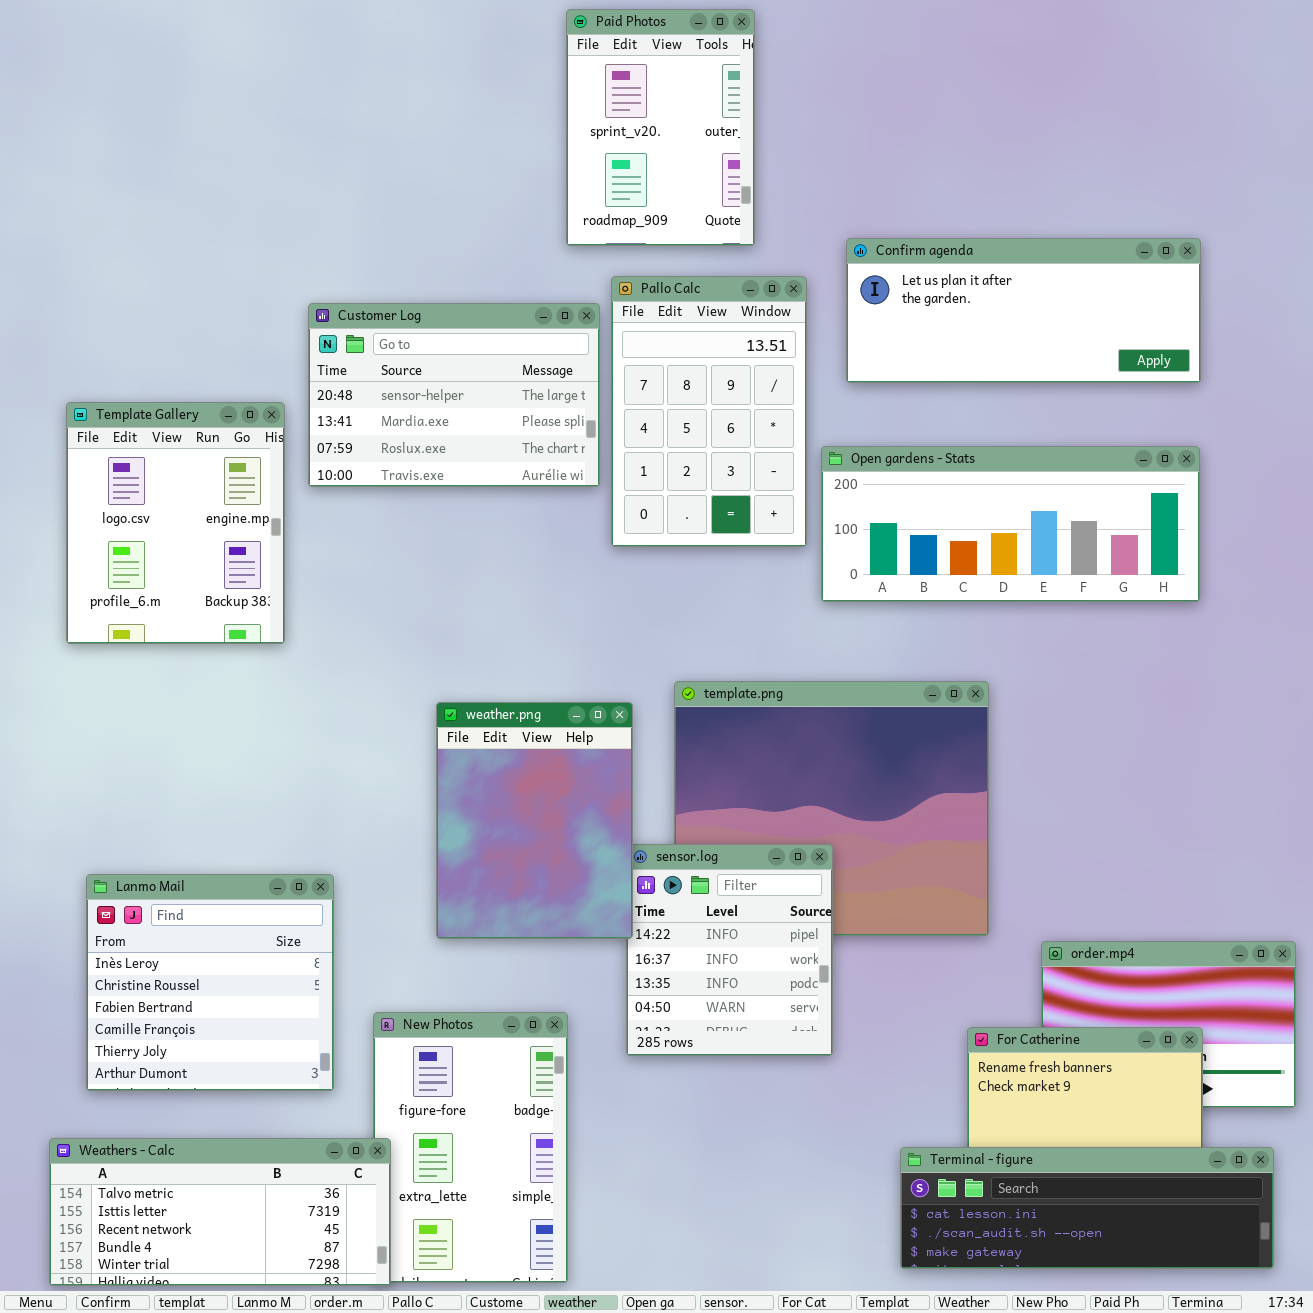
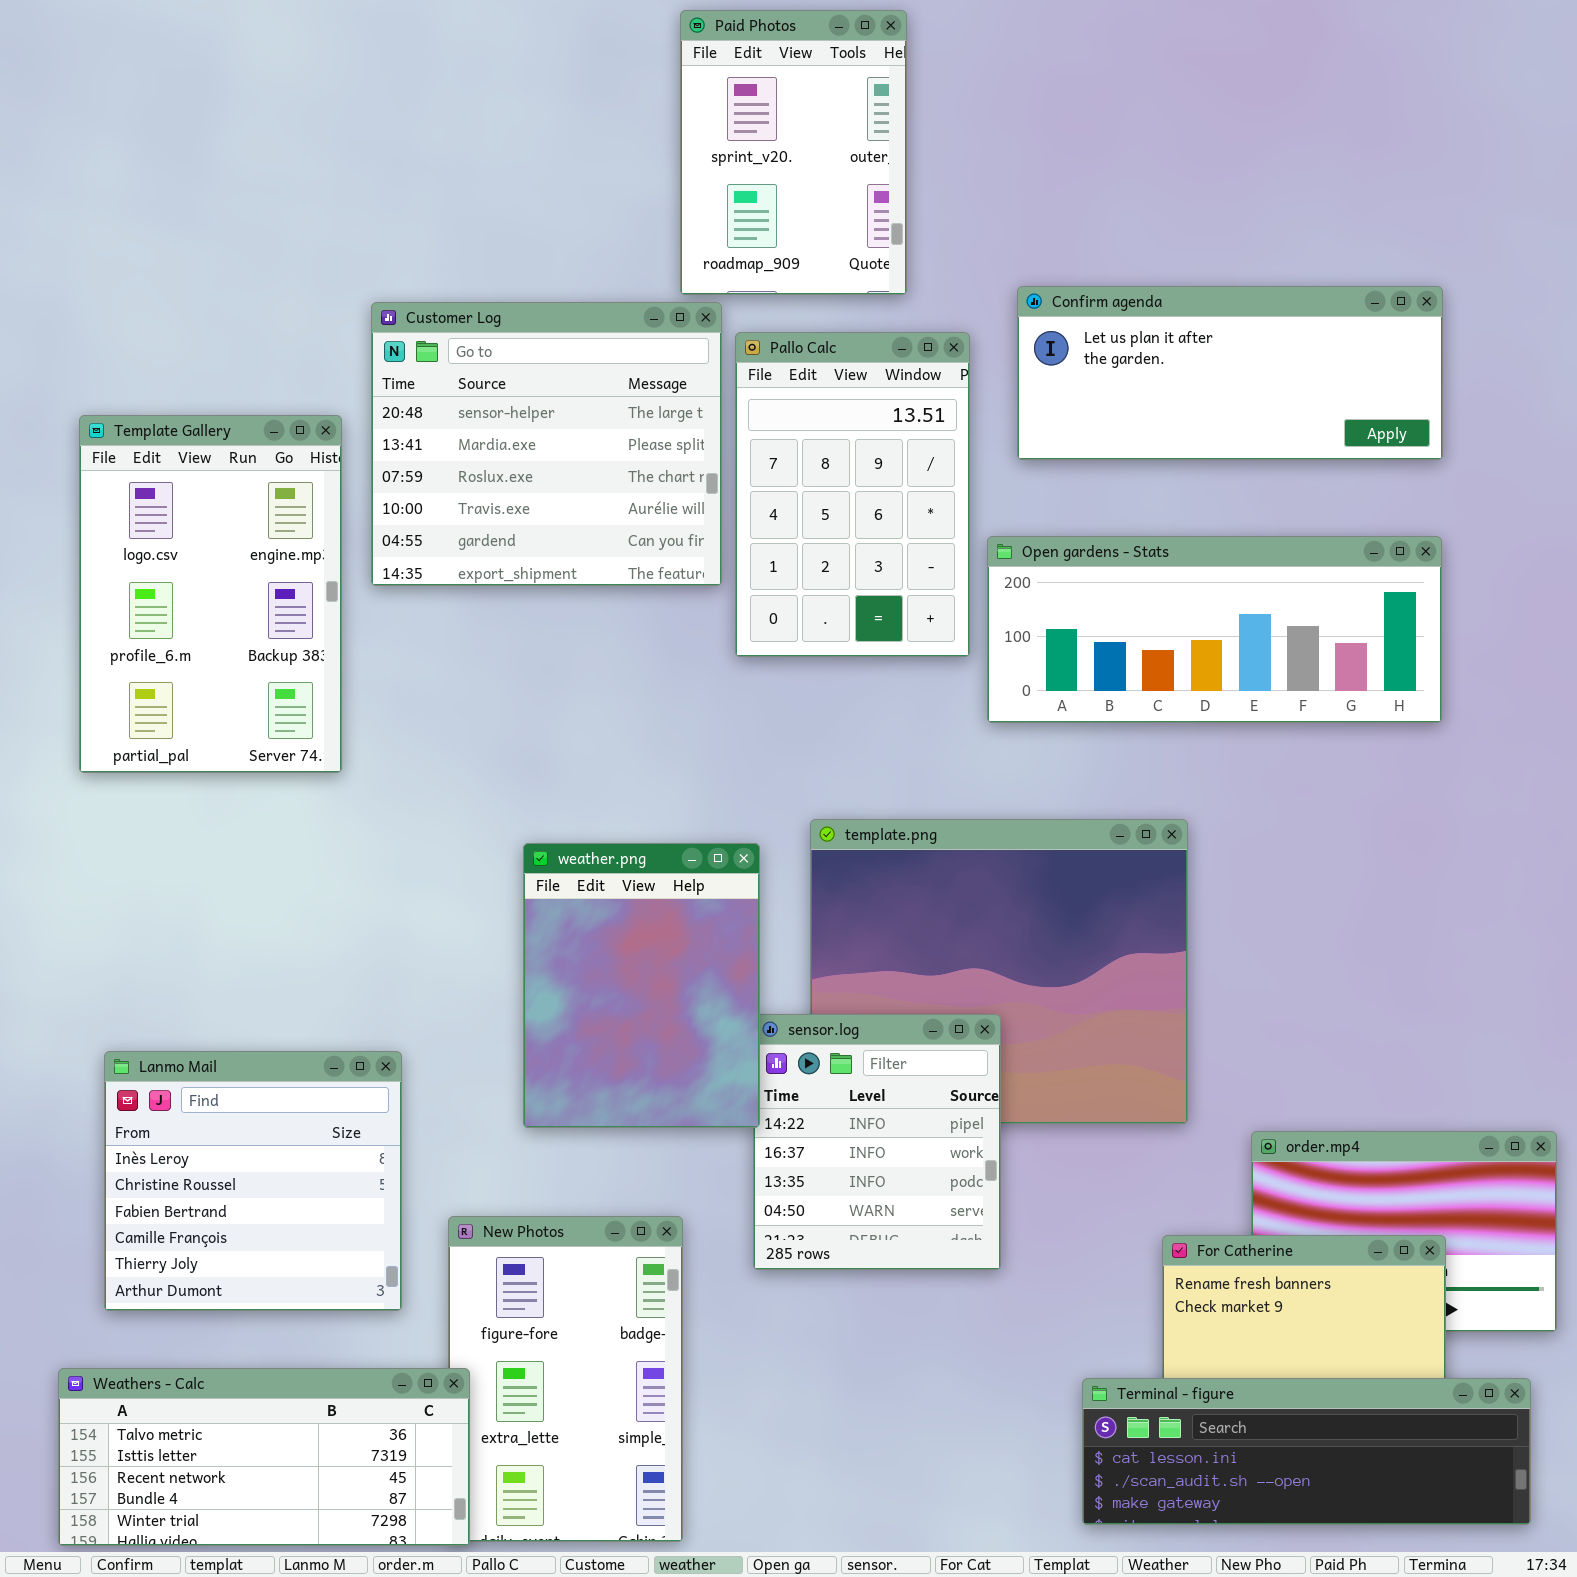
Customer Log: [308,303,600,487] -> [371,302,722,586], resized
Template Gallery: [66,402,285,644] -> [79,415,342,773], resized

